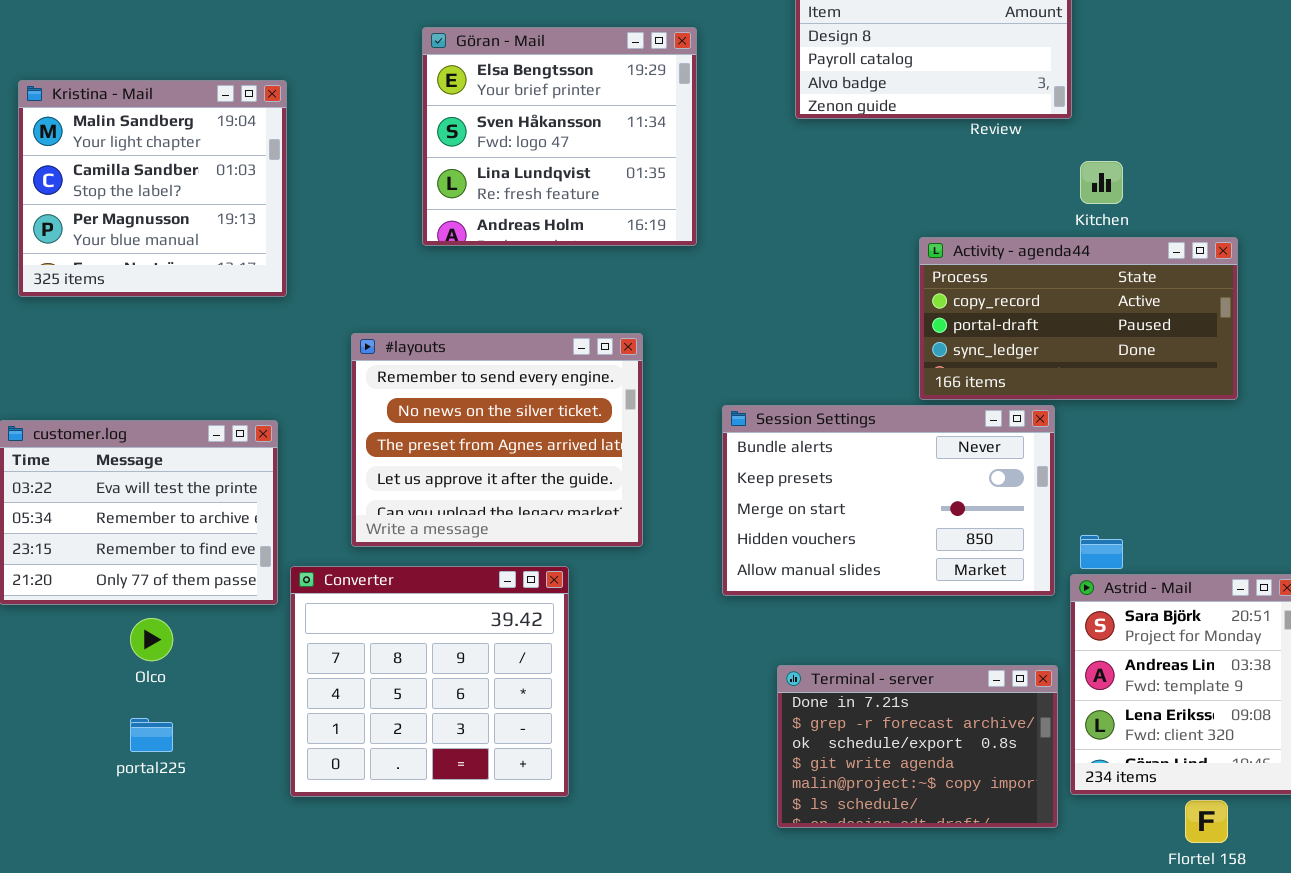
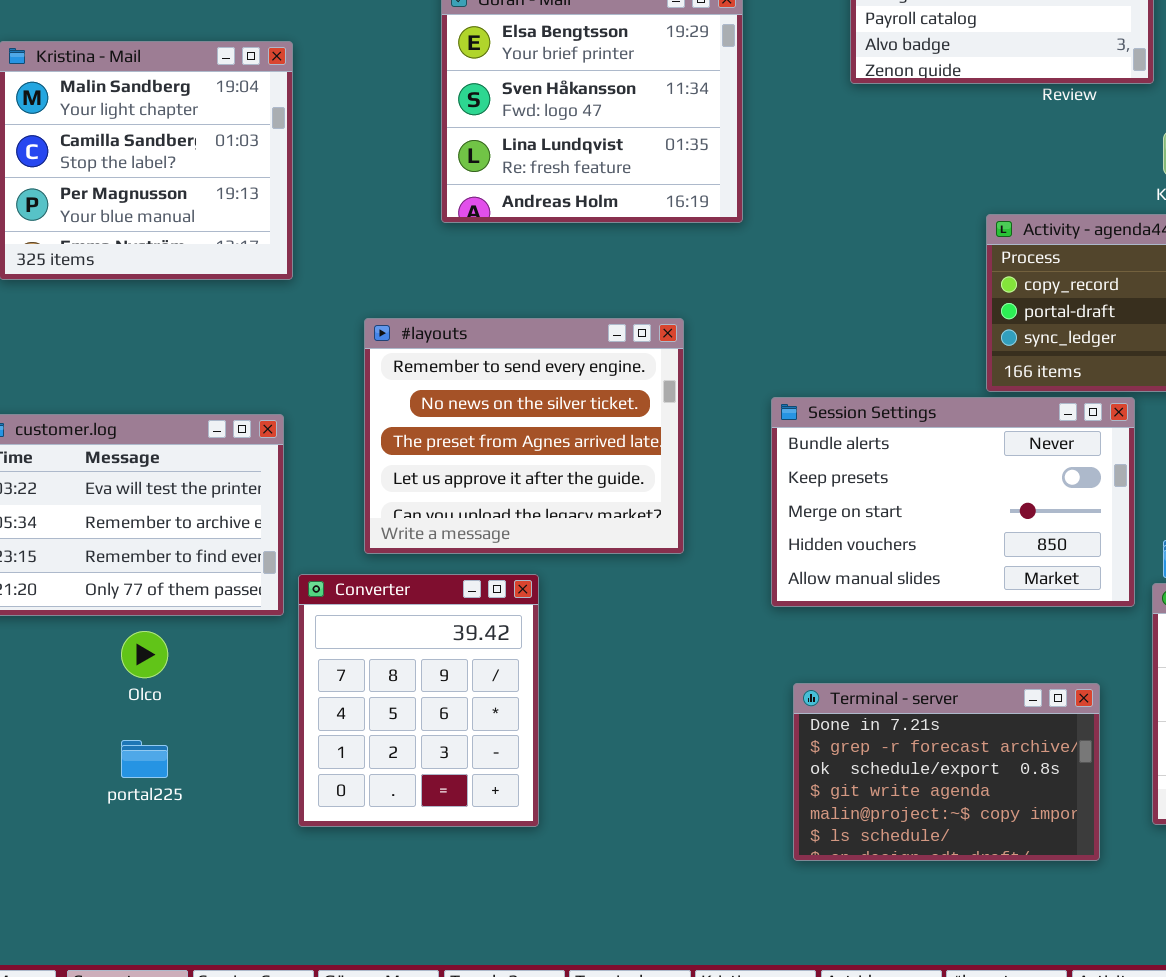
Converter: [290,566,569,797] -> [298,574,539,827], resized
Terminal - server: [777,665,1058,828] -> [793,683,1100,861], moved

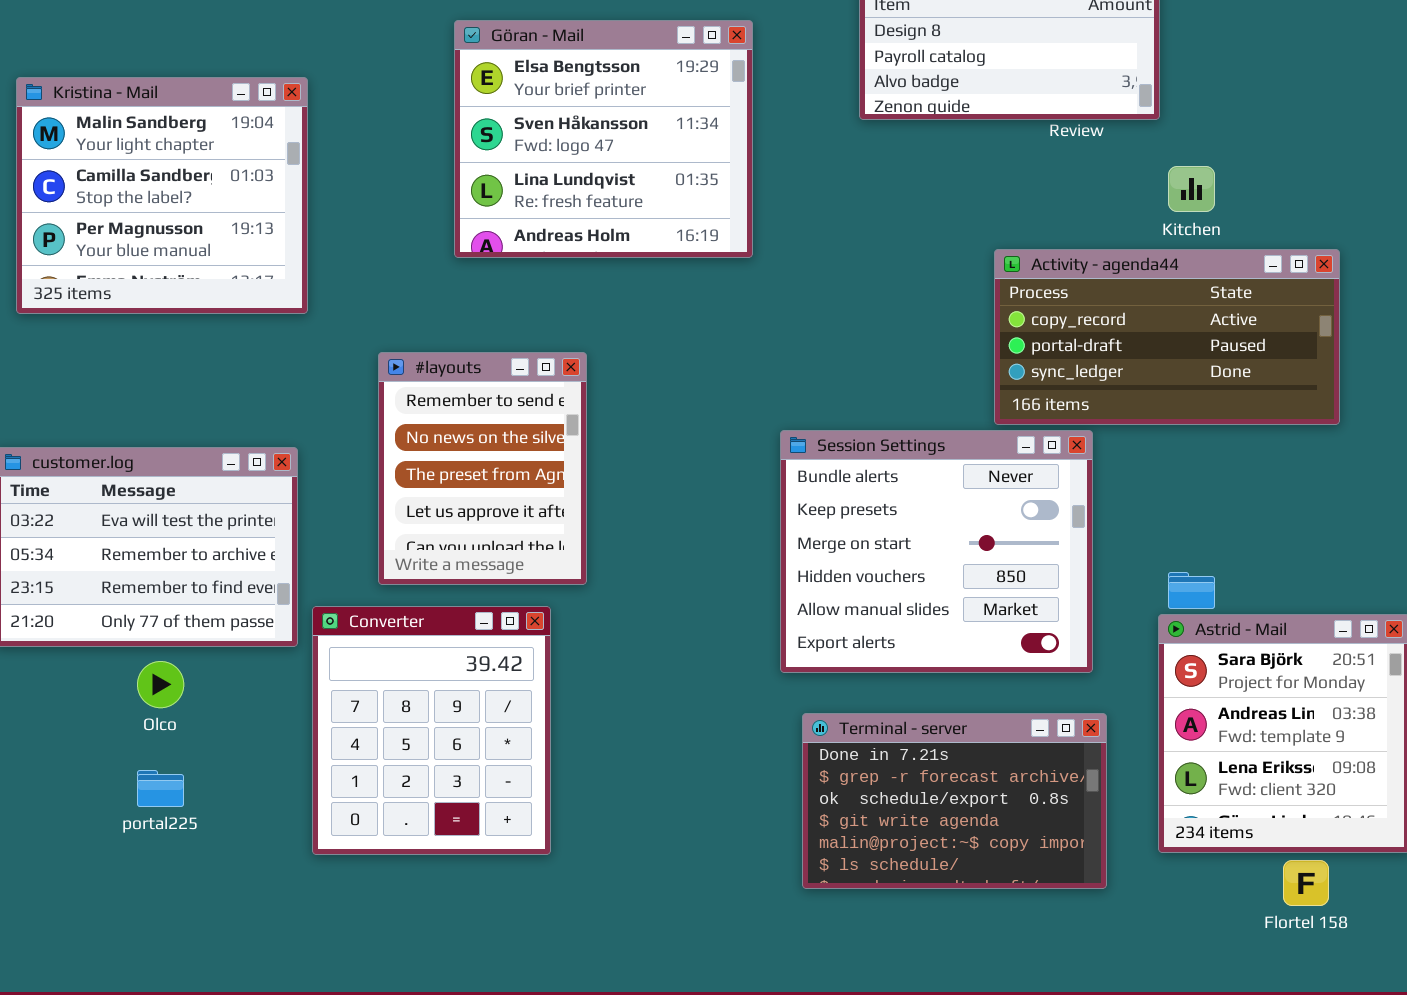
#layouts: [364,318,684,554] -> [378,352,587,585], resized
Session Settings: [771,397,1135,607] -> [780,430,1093,673], resized

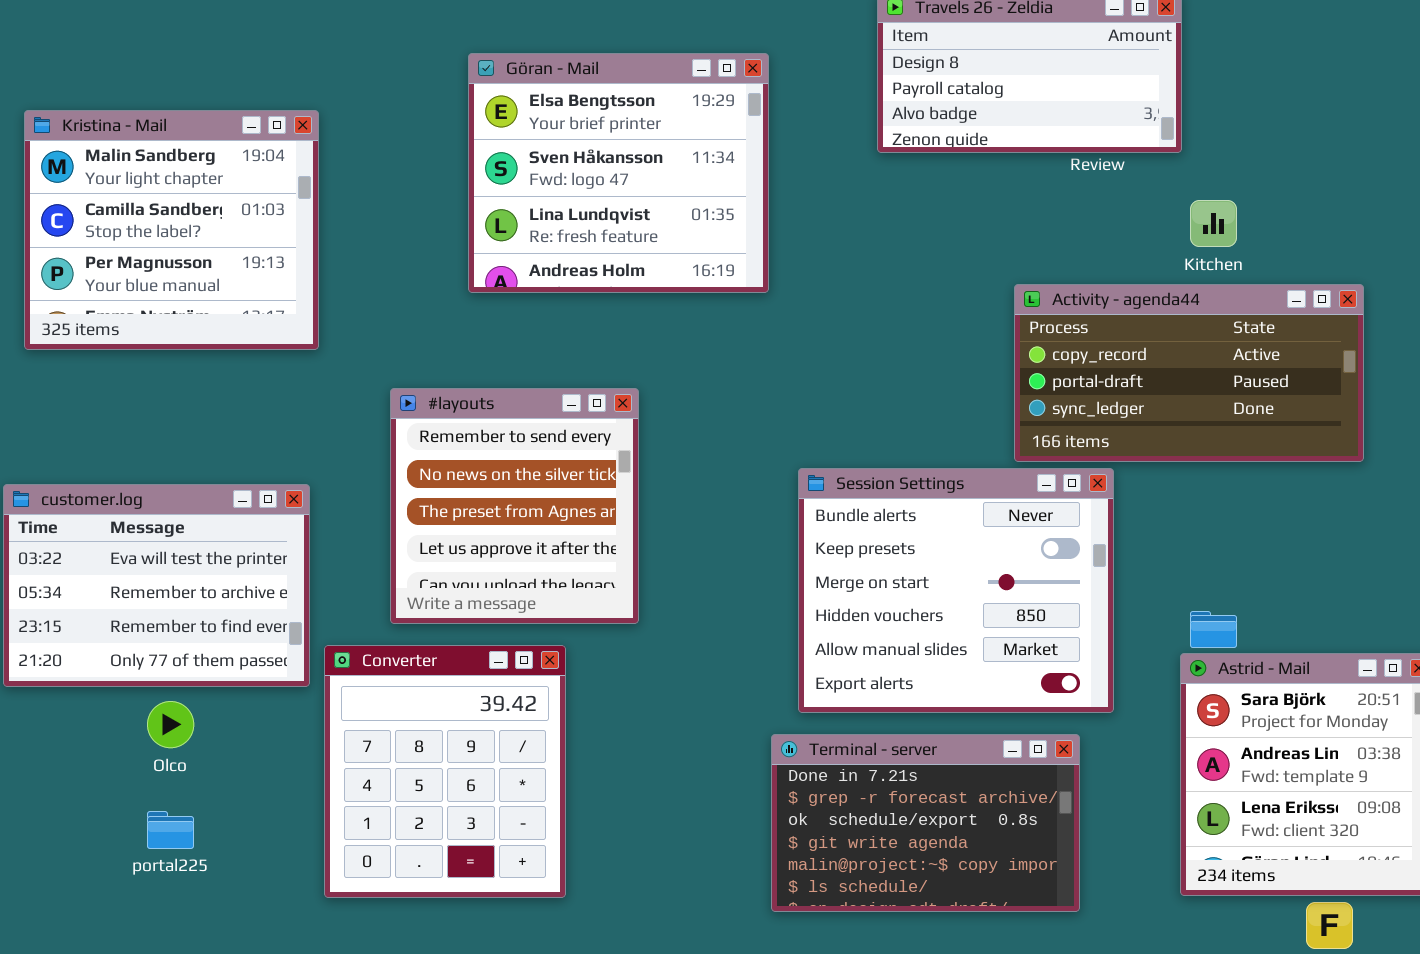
#layouts: [378,352,587,585] -> [390,388,639,624], resized
Terminal - server: [802,713,1107,889] -> [771,734,1080,912], moved

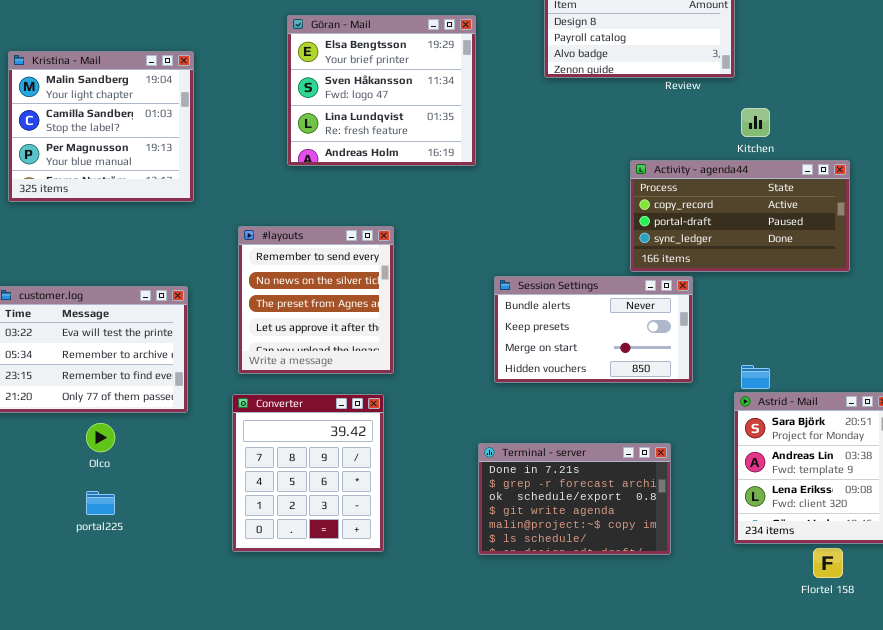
Session Settings: [798,468,1114,713] -> [494,276,693,383], resized
Converter: [324,645,566,898] -> [232,394,384,552], moved

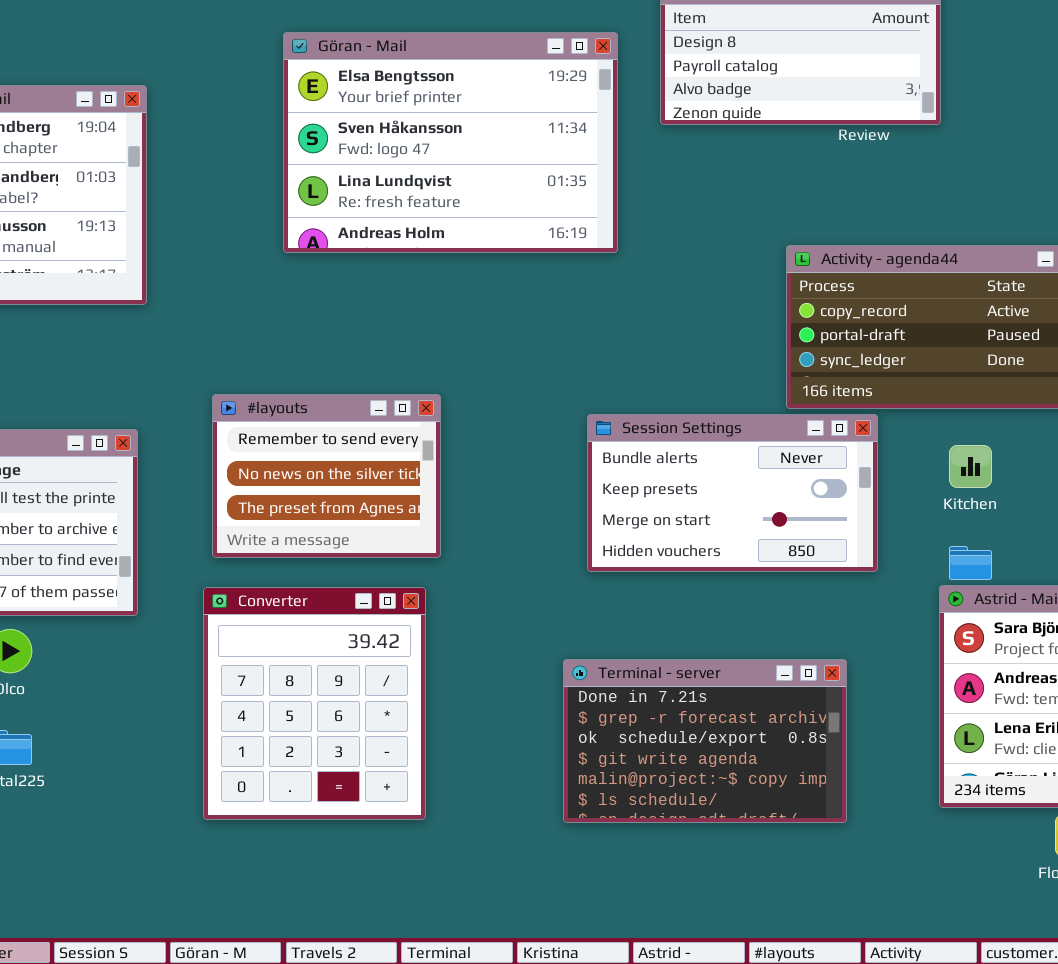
Göran - Mail: [287,15,476,166] -> [283,32,618,253], resized
Kitchen: [741,108,770,137] -> [949,445,992,488], moved
#layouts: [238,226,394,374] -> [212,394,441,558], resized

